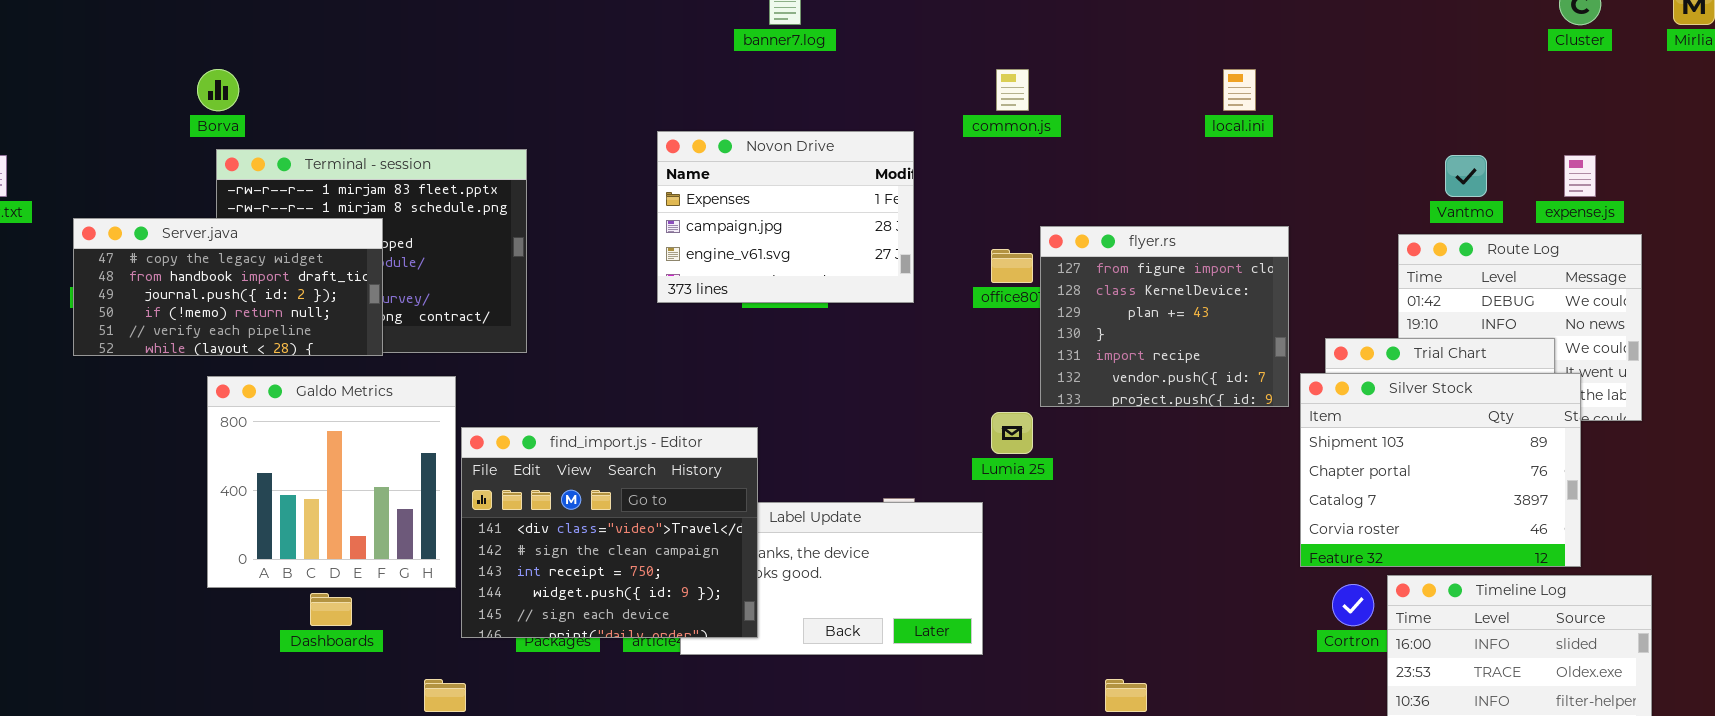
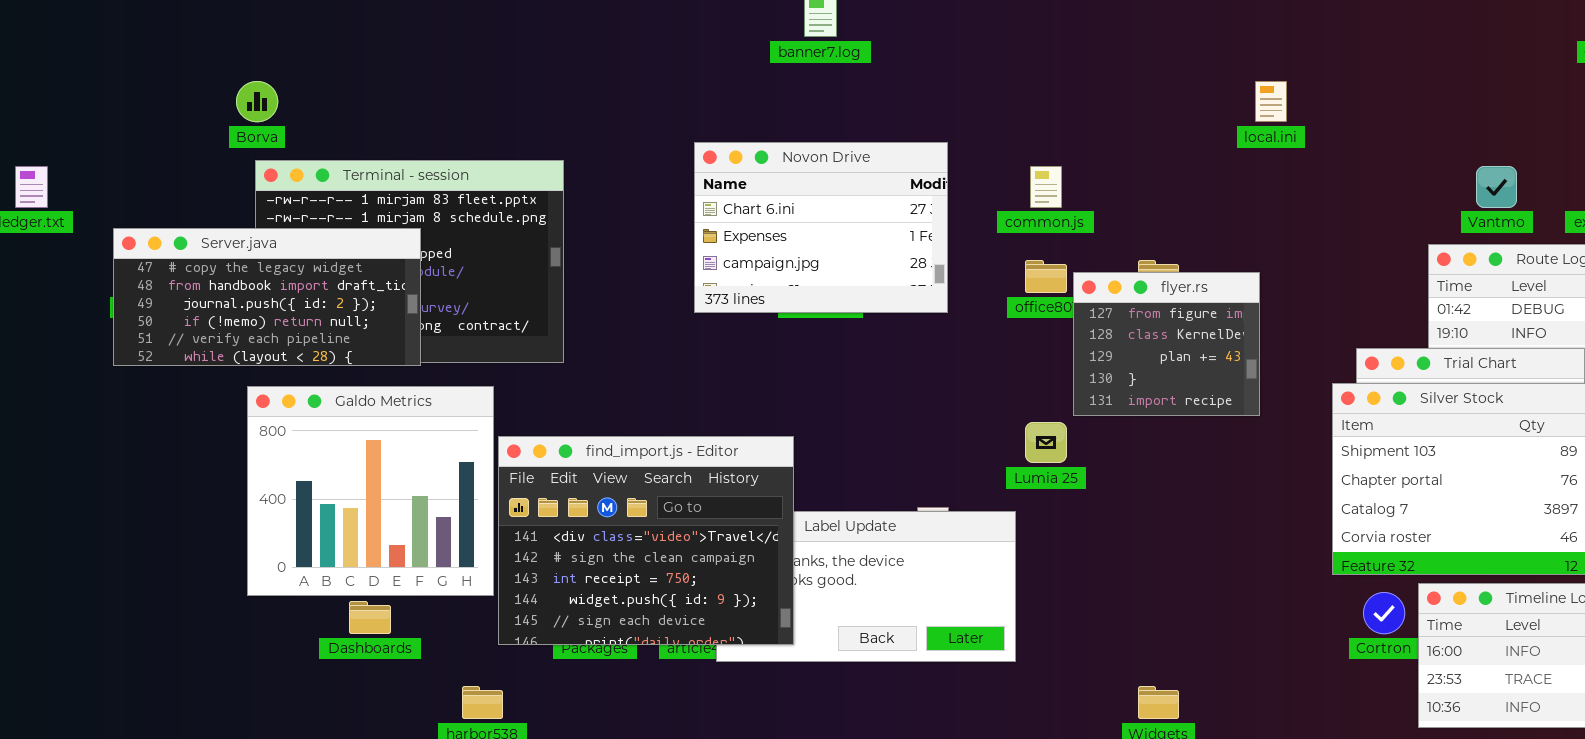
common.js: [996,69,1029,111] -> [1030,166,1062,208], moved
Novon Drive: [657,131,914,303] -> [694,142,948,313], scrolled up 1 row
flyer.rs: [1040,226,1289,407] -> [1073,272,1260,416], resized

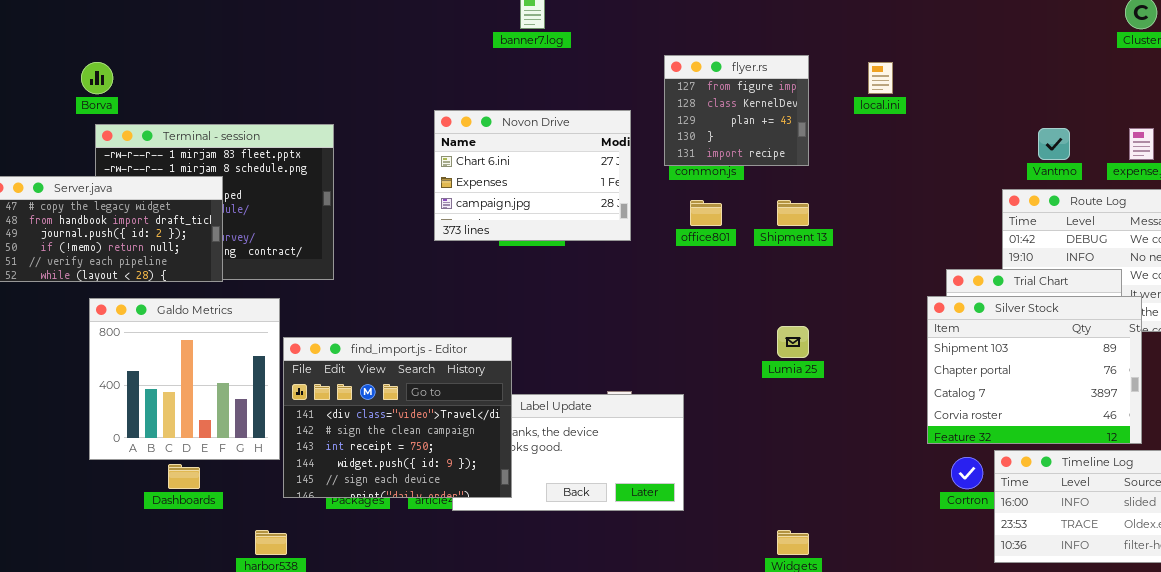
flyer.rs: [1073,272,1260,416] -> [664,55,809,166], moved
Lumia 25: [1025,422,1067,463] -> [777,326,809,358], moved

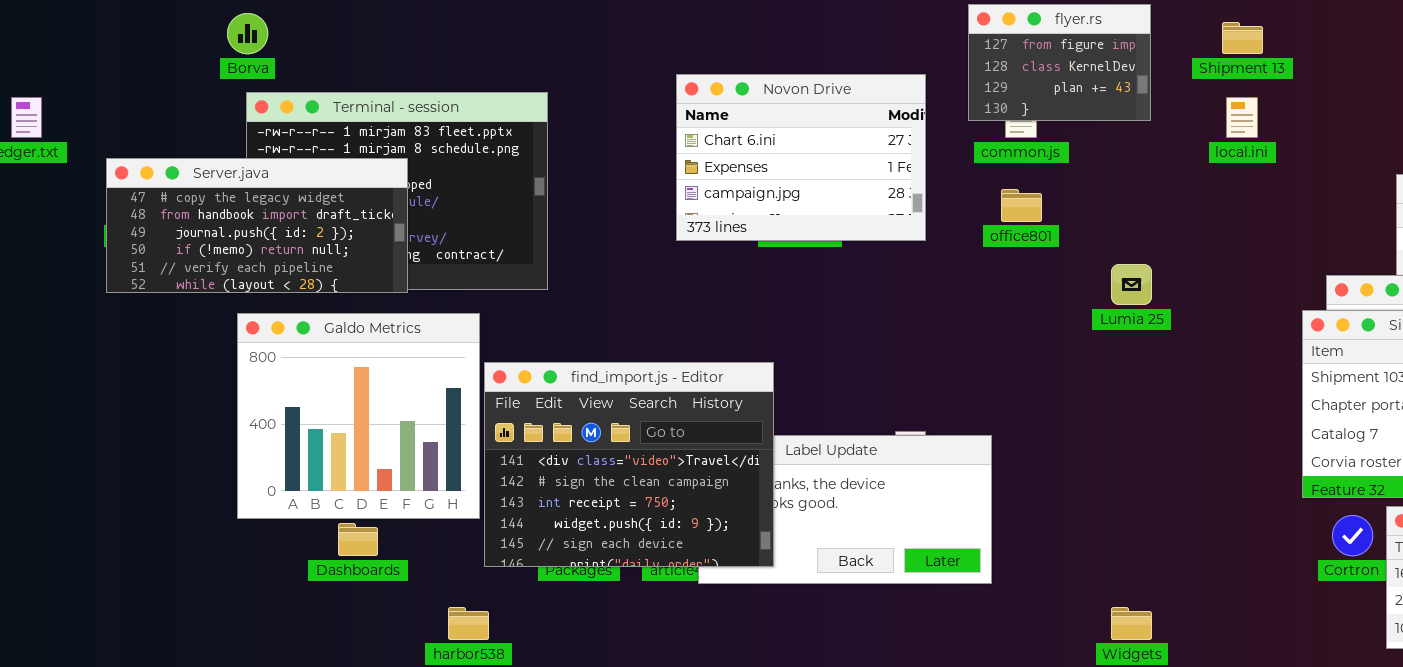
flyer.rs: [664,55,809,166] -> [968,4,1151,121], resized
local.ini: [868,62,893,94] -> [1226,97,1258,138], moved
Shipment 13: [777,200,809,226] -> [1222,22,1263,54], moved
Lumia 25: [777,326,809,358] -> [1111,264,1152,305], moved

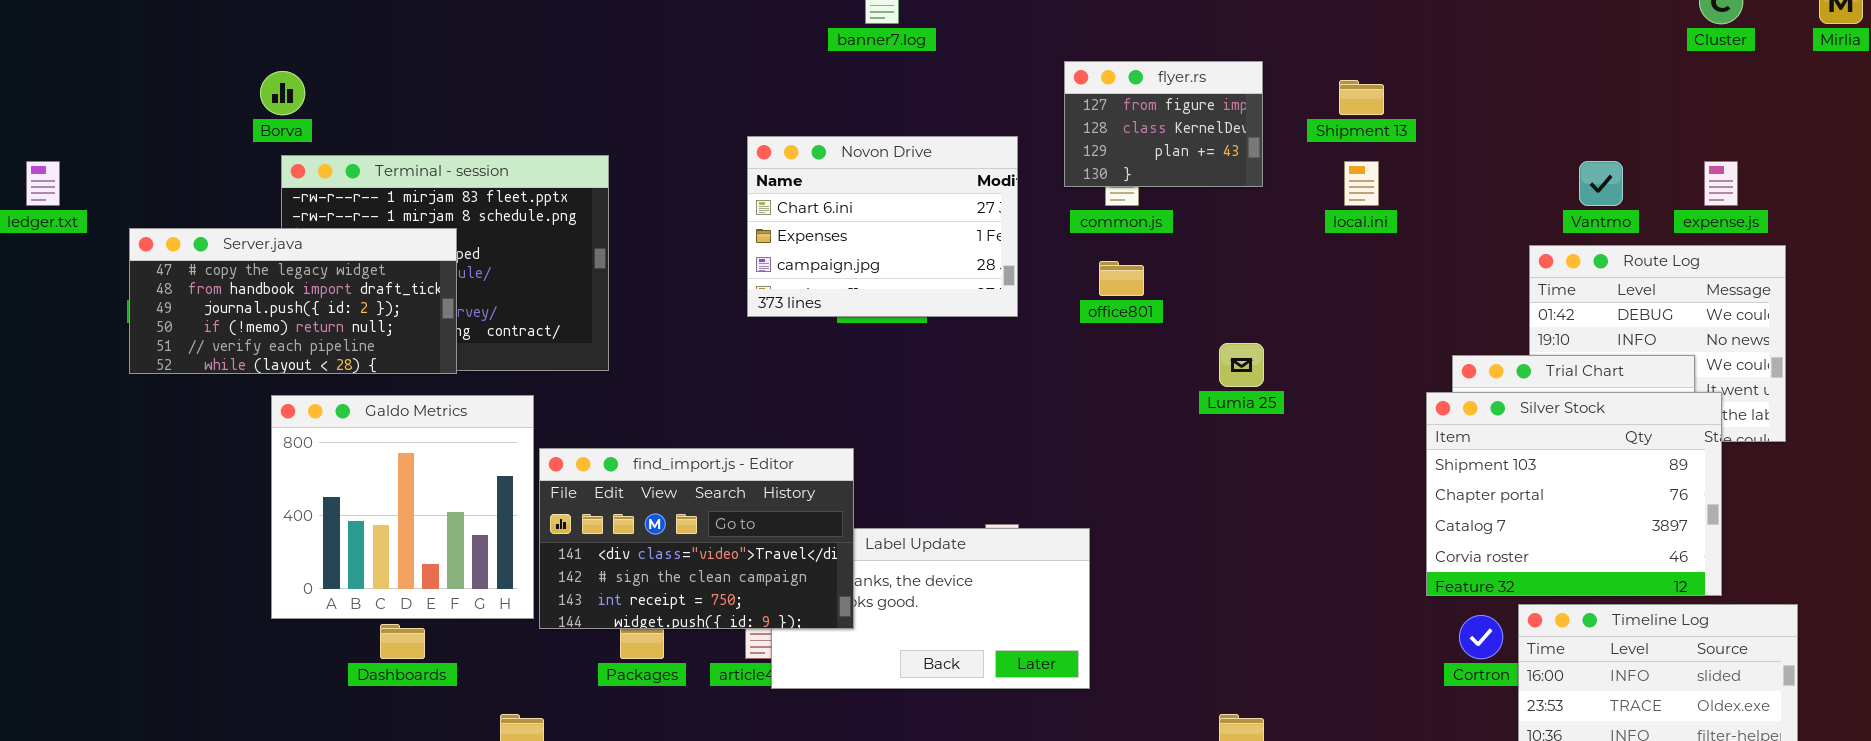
find_import.js - Editor: [484,362,774,567] -> [539,448,854,629], resized

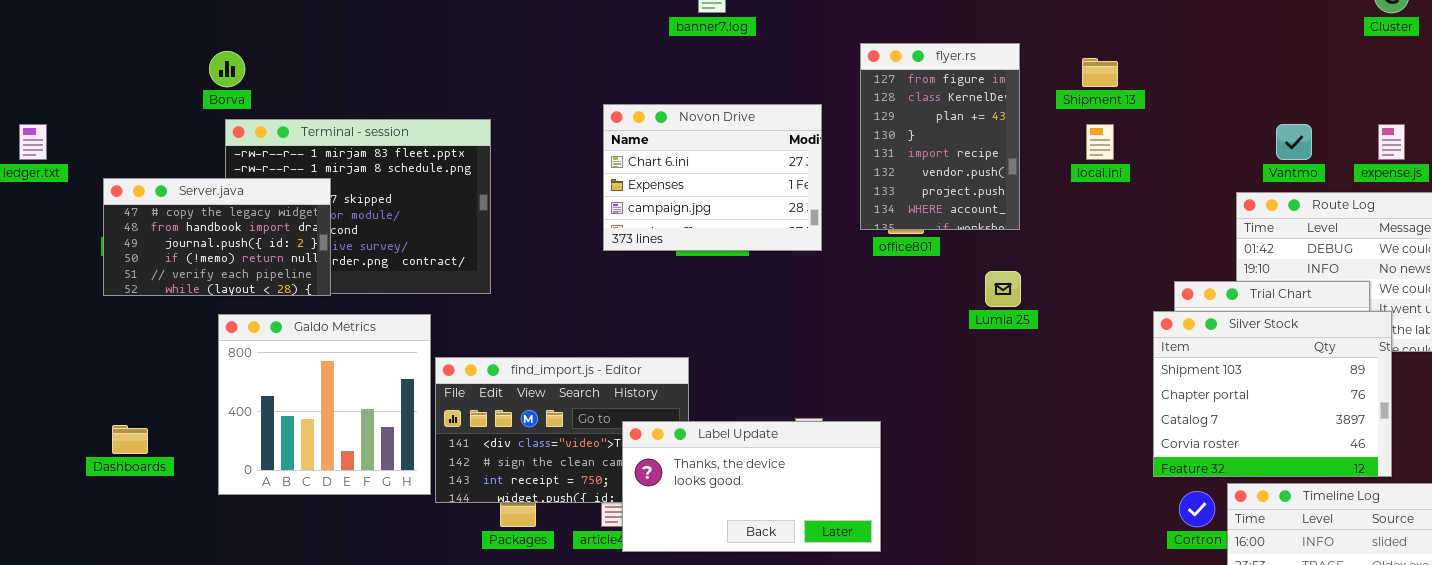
flyer.rs: [1064,61,1263,187] -> [860,43,1020,230], resized
Server.java: [129,228,457,374] -> [103,178,331,296], resized
Label Update: [771,528,1090,689] -> [622,421,881,552], raised
Dashboards: [380,624,425,659] -> [112,425,148,454], moved

